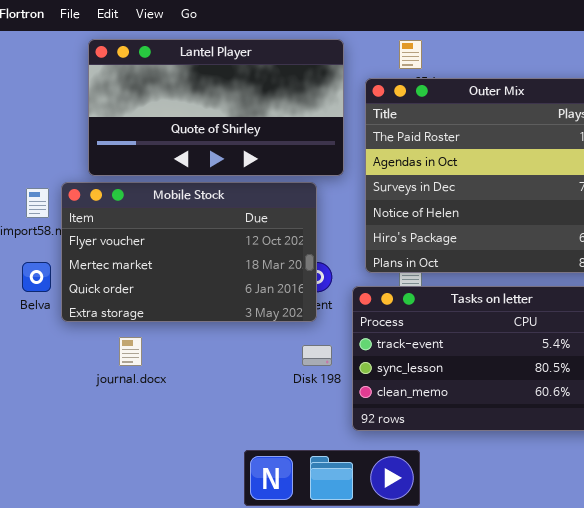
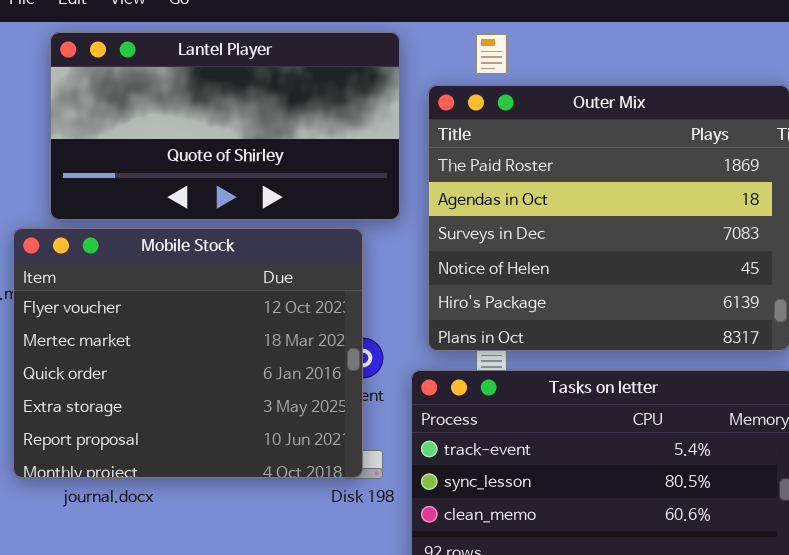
Mobile Stock: [61,182,317,322] -> [13,228,363,478], resized

